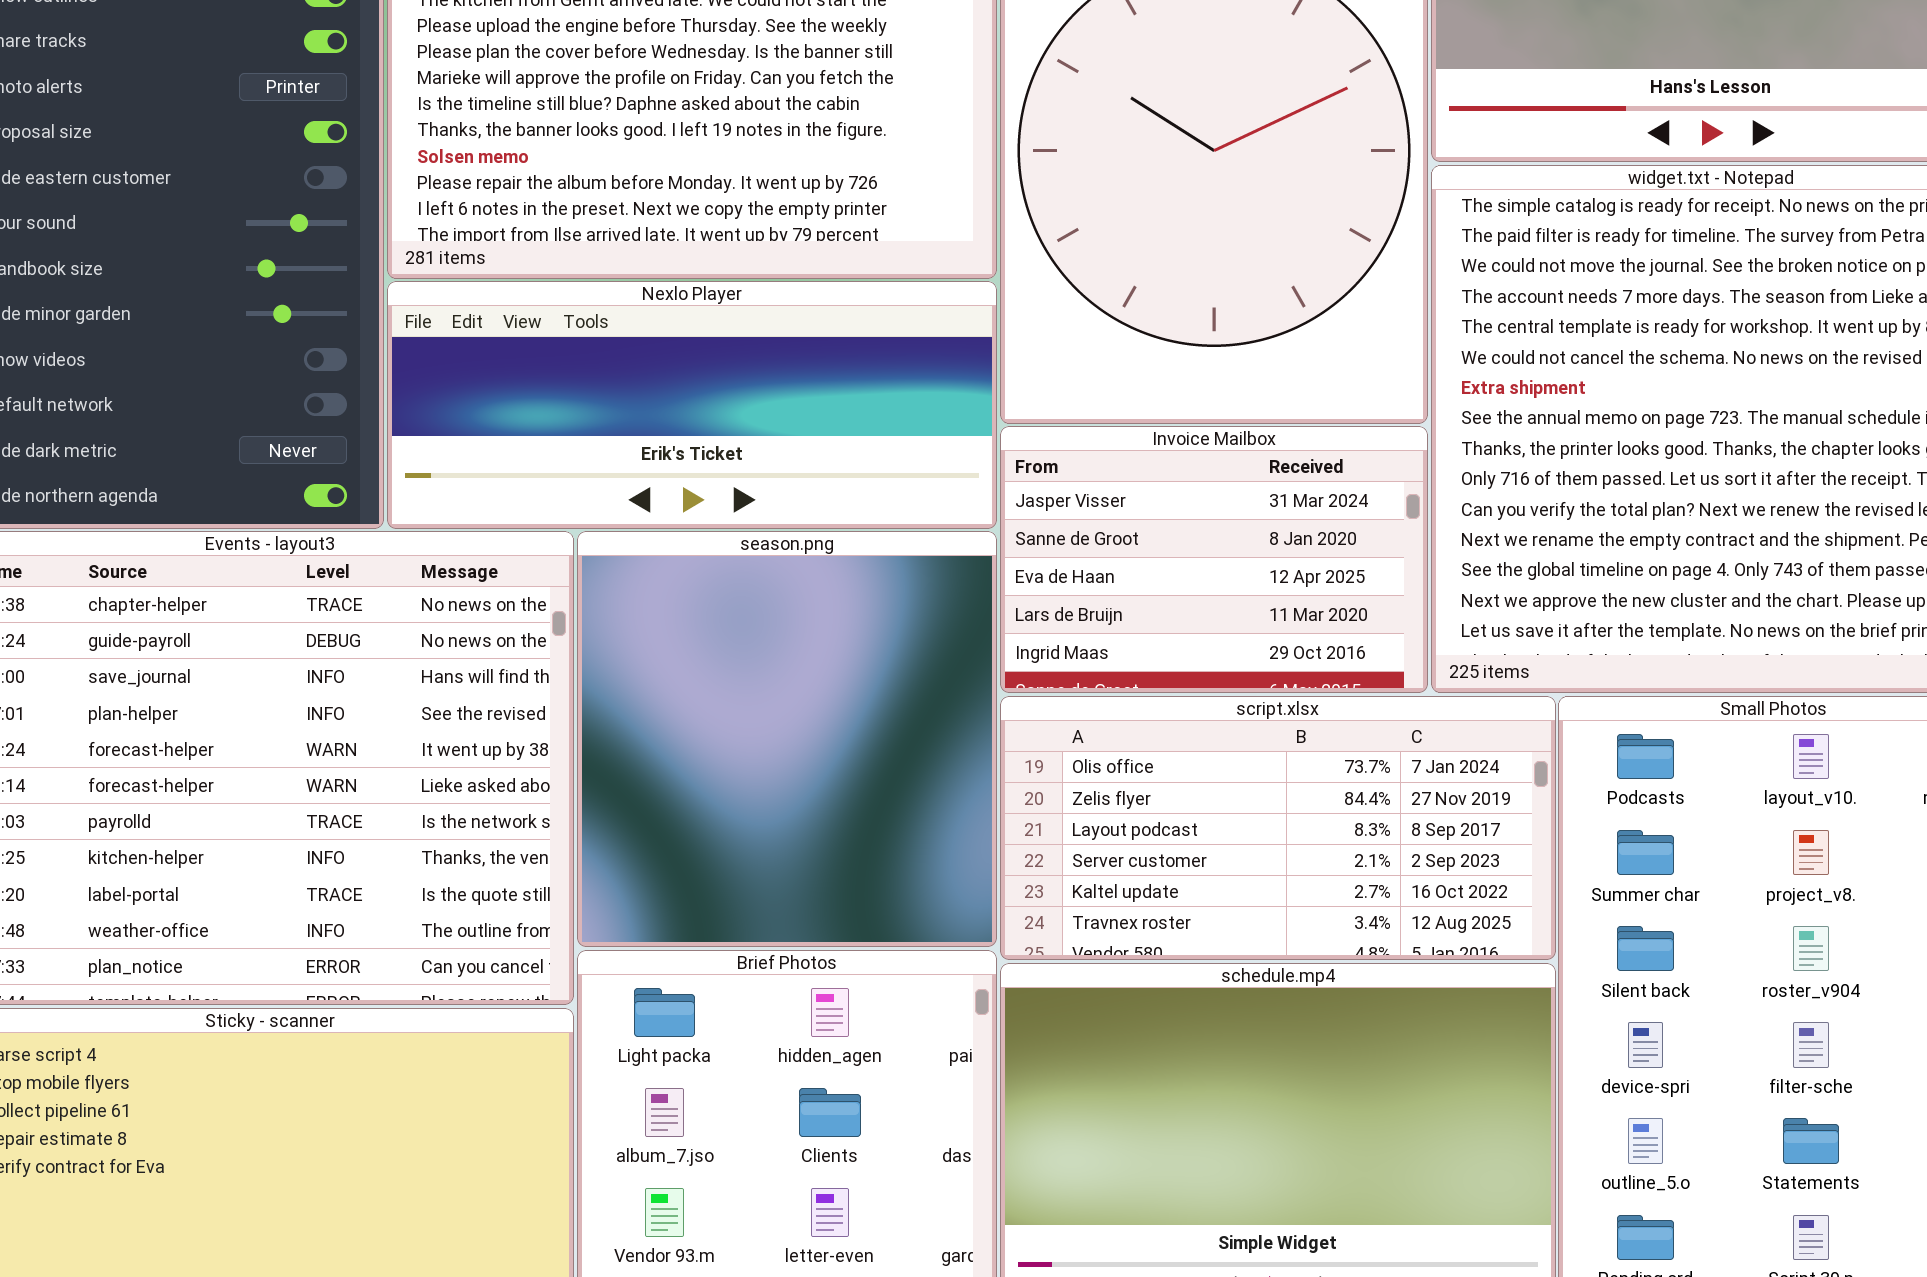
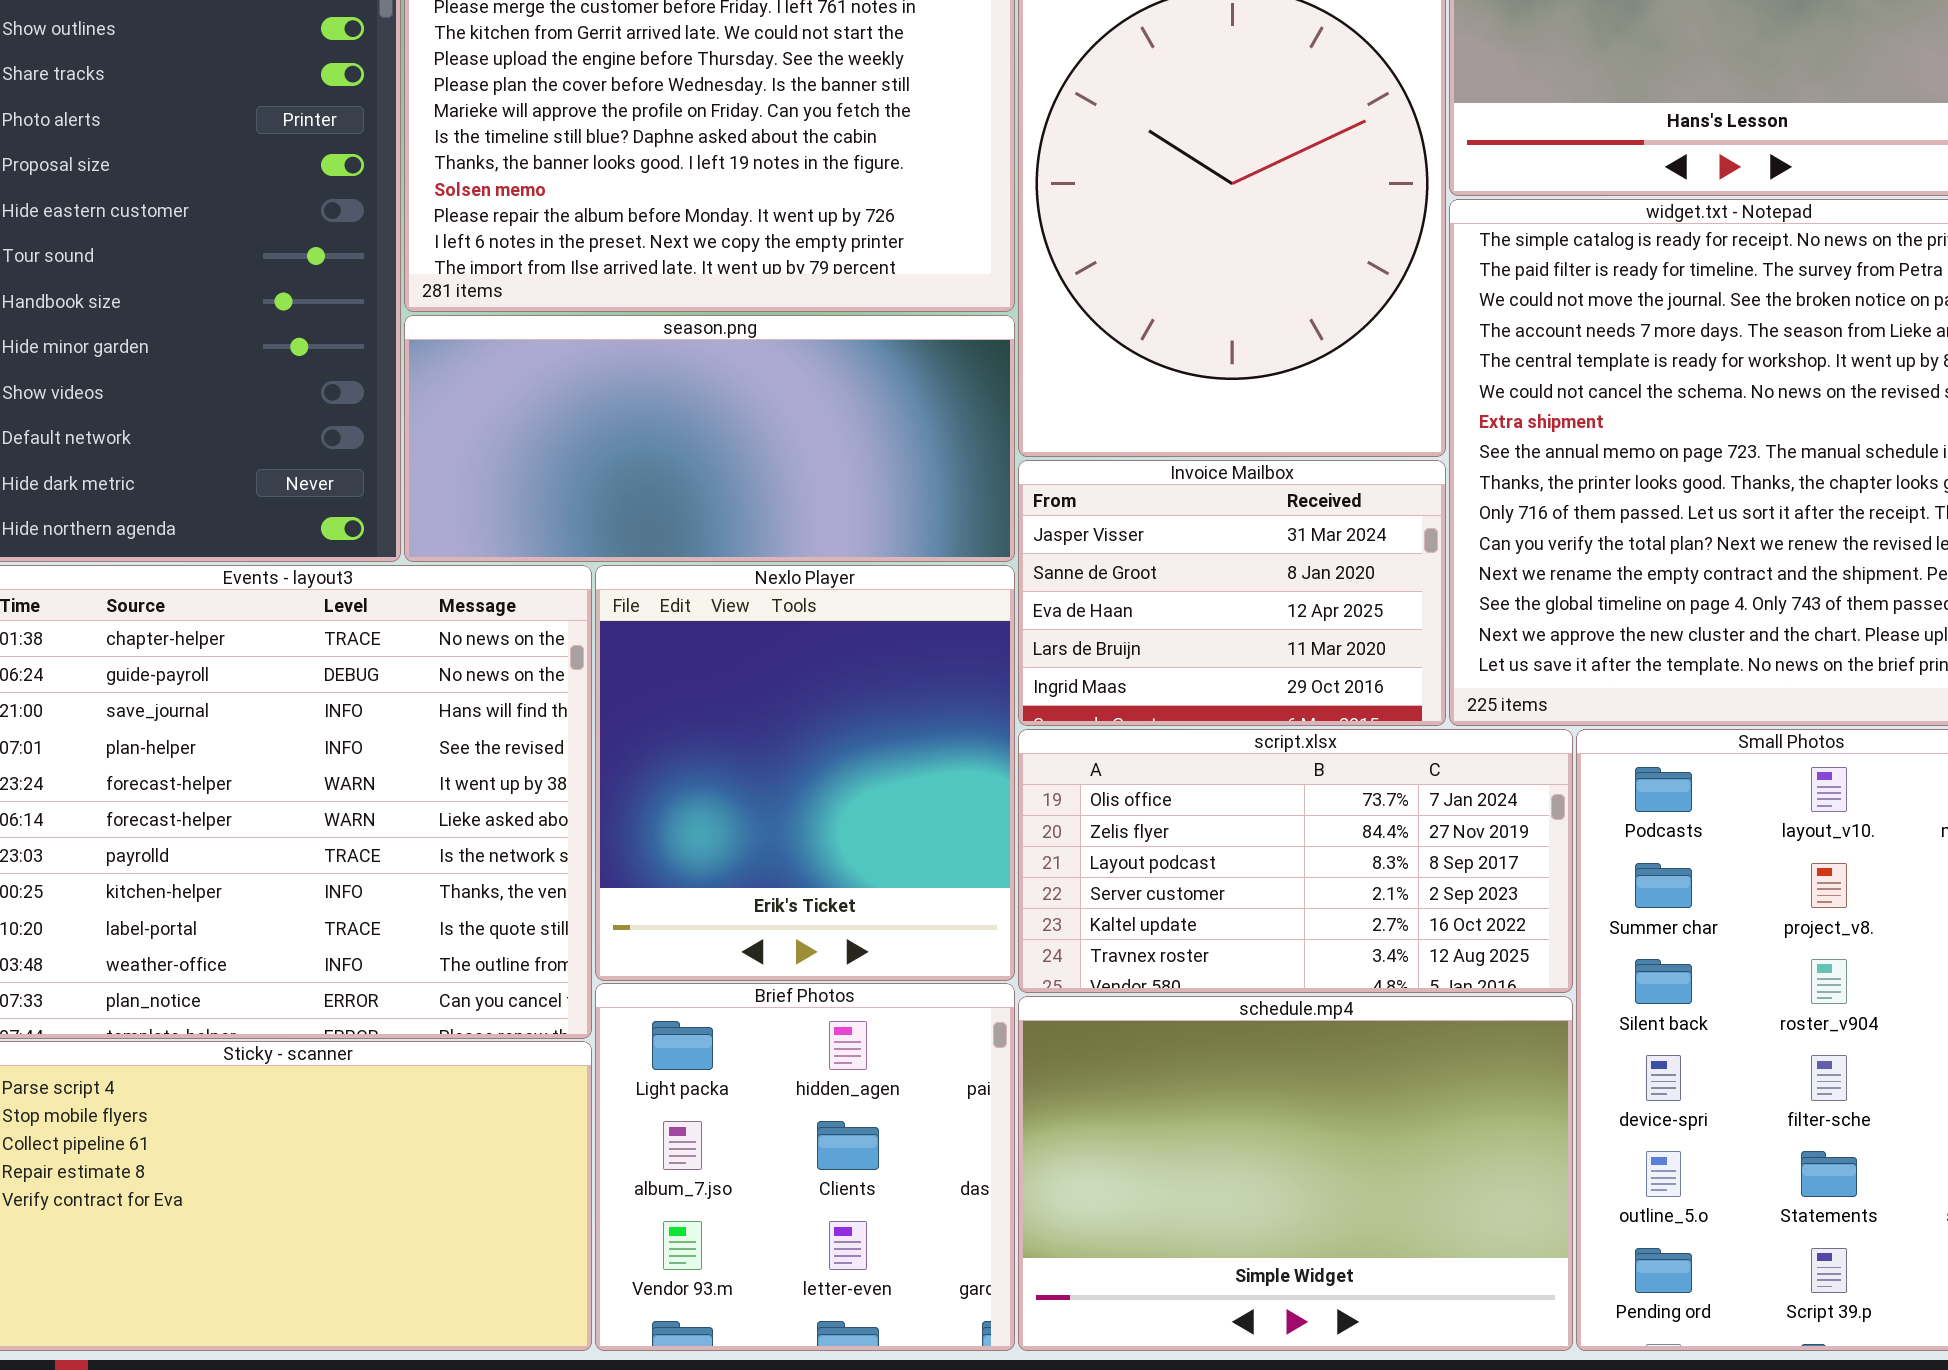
Nexlo Player: [387,281,997,529] -> [595,565,1015,981], moved, resized
season.png: [577,531,997,947] -> [404,315,1015,562], moved, resized

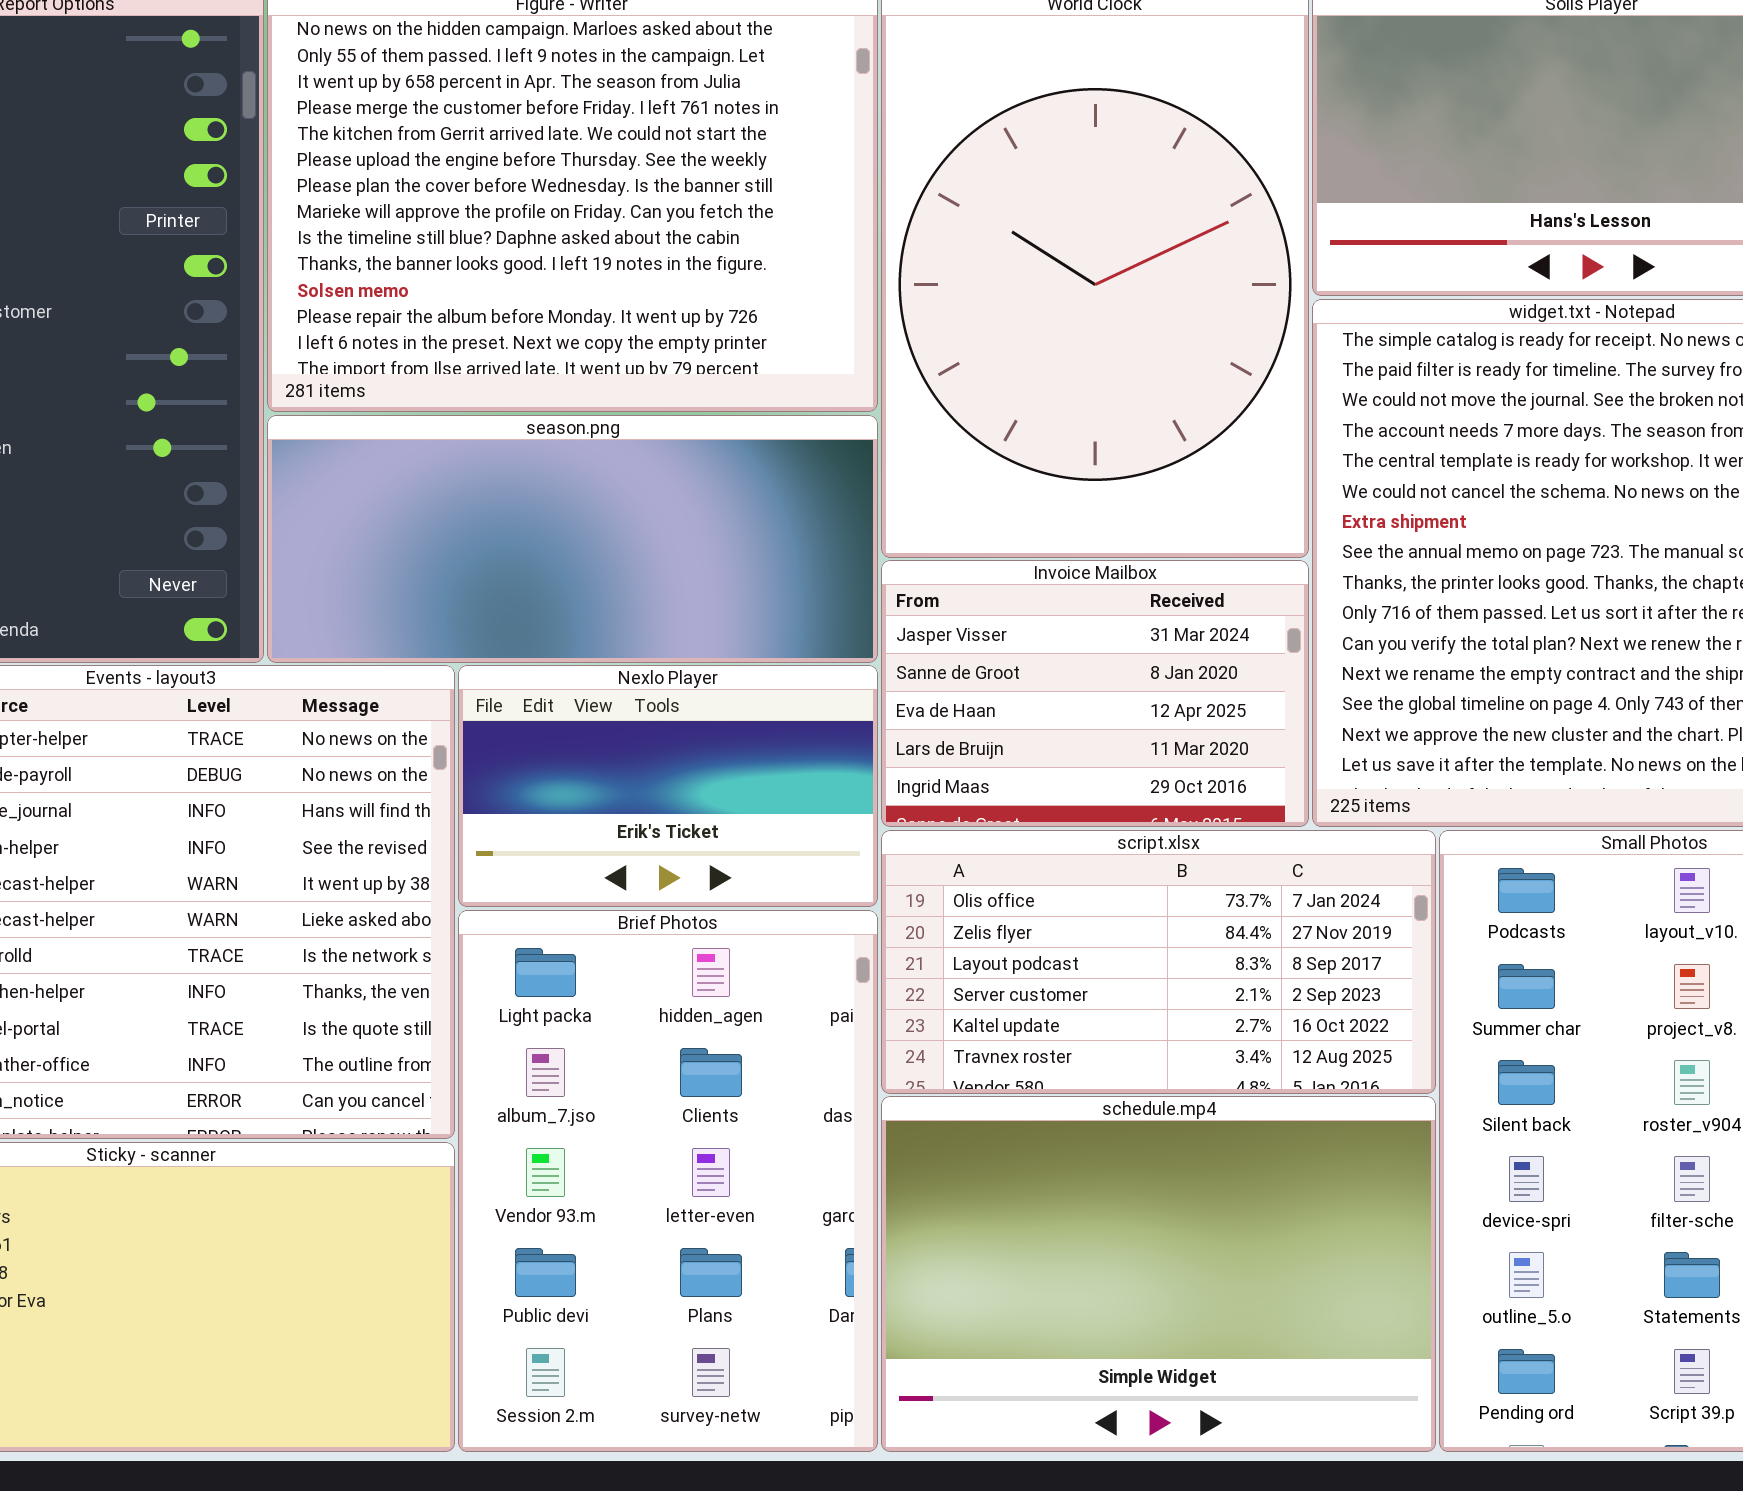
Nexlo Player: [595,565,1015,981] -> [458,665,878,907], resized
Brief Photos: [595,983,1015,1351] -> [458,910,878,1452], resized

